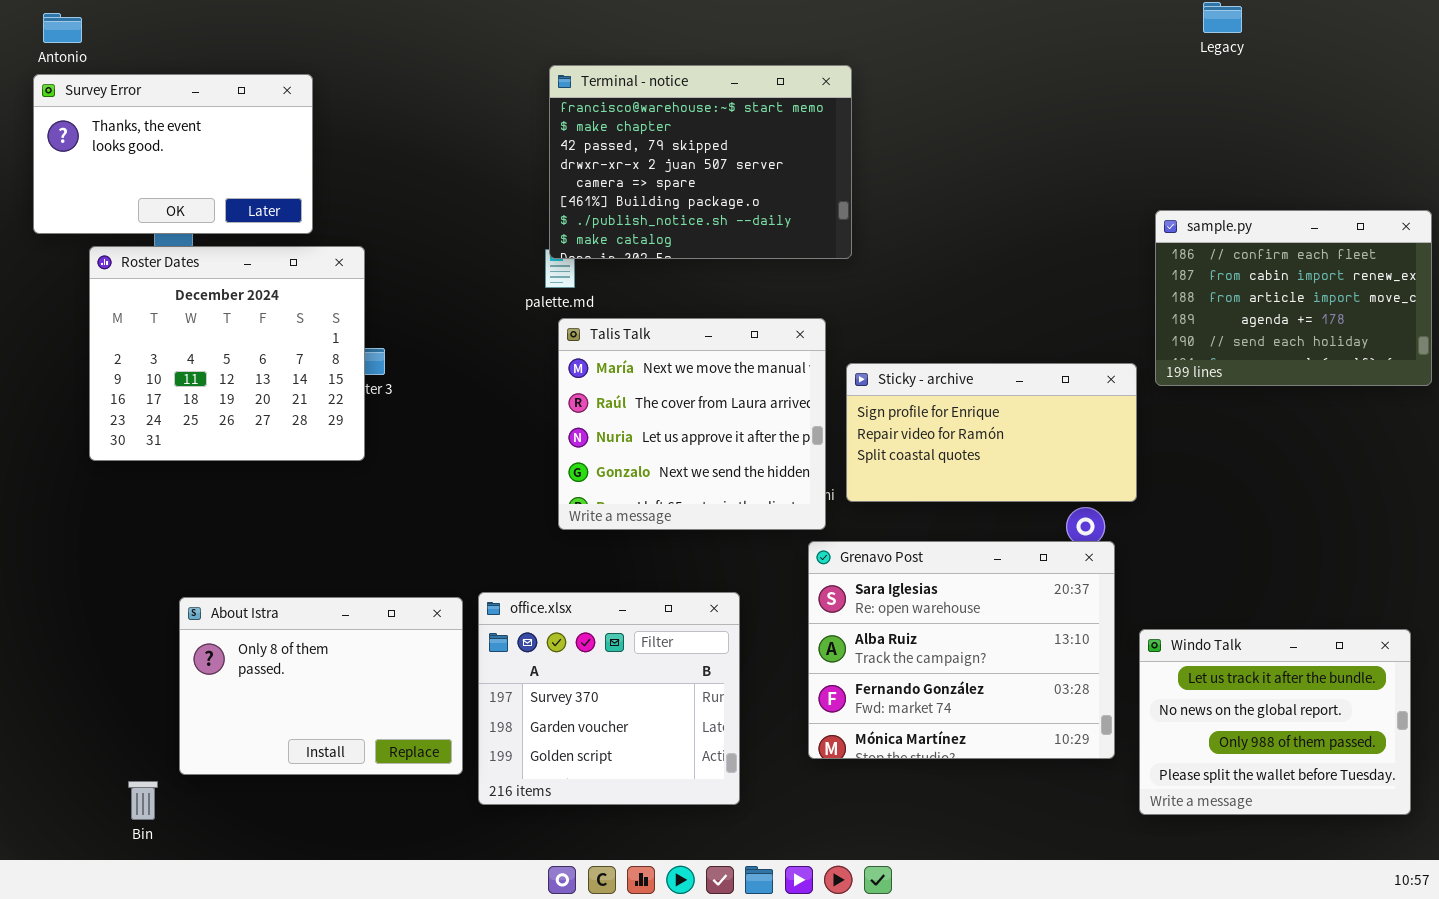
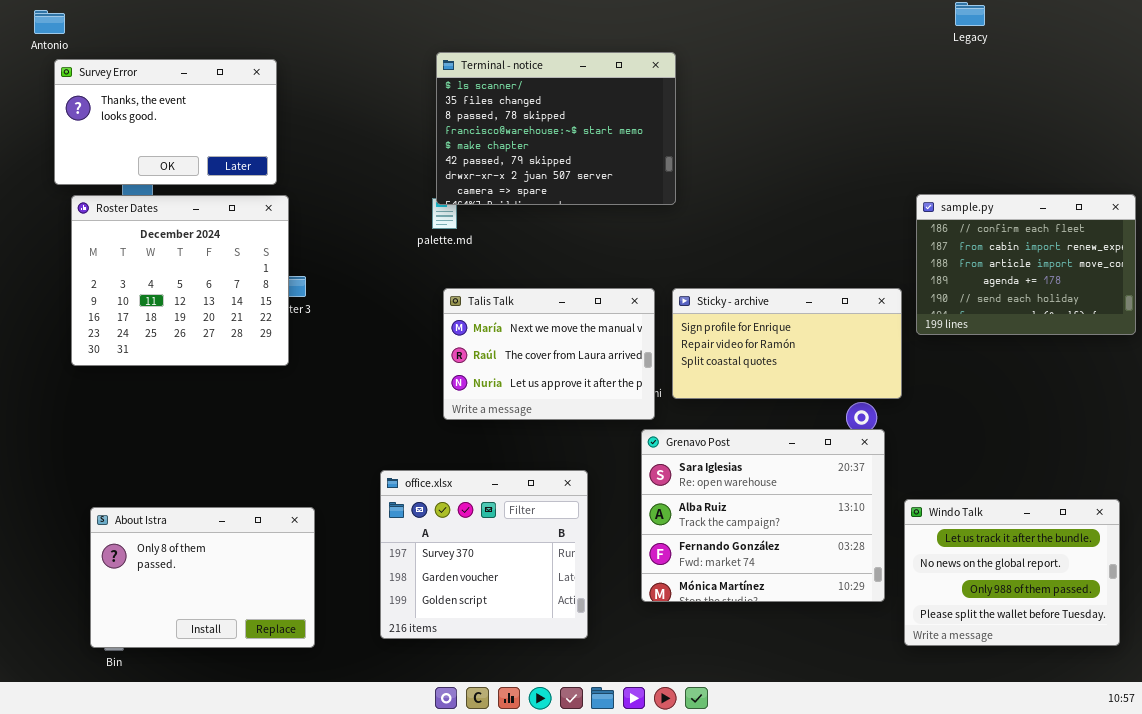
Terminal - notice: [549,65,852,259] -> [436,52,676,205], scrolled up 3 rows
Survey Error: [33,74,313,234] -> [54,59,277,185], moved
sample.py: [1155,210,1432,386] -> [916,194,1136,335], moved
Talis Talk: [558,318,826,530] -> [443,288,655,420], resized
About Istra: [179,597,463,775] -> [90,507,315,648], moved

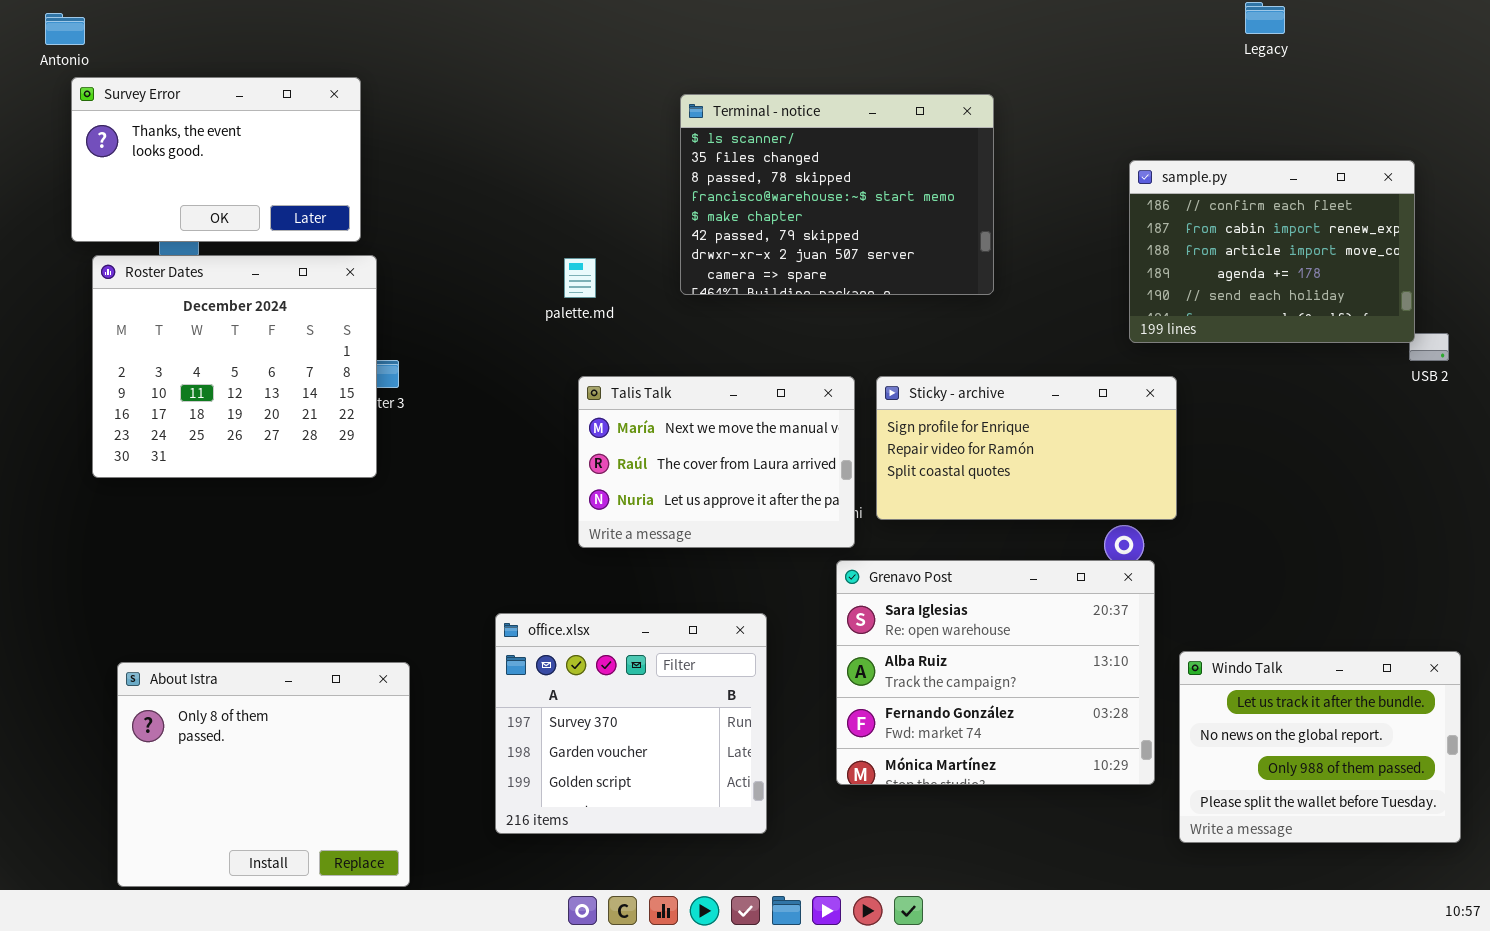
Terminal - notice: [436,52,676,205] -> [680,94,994,295], moved
sample.py: [916,194,1136,335] -> [1129,160,1415,343], moved
About Istra: [90,507,315,648] -> [117,662,410,887], resized

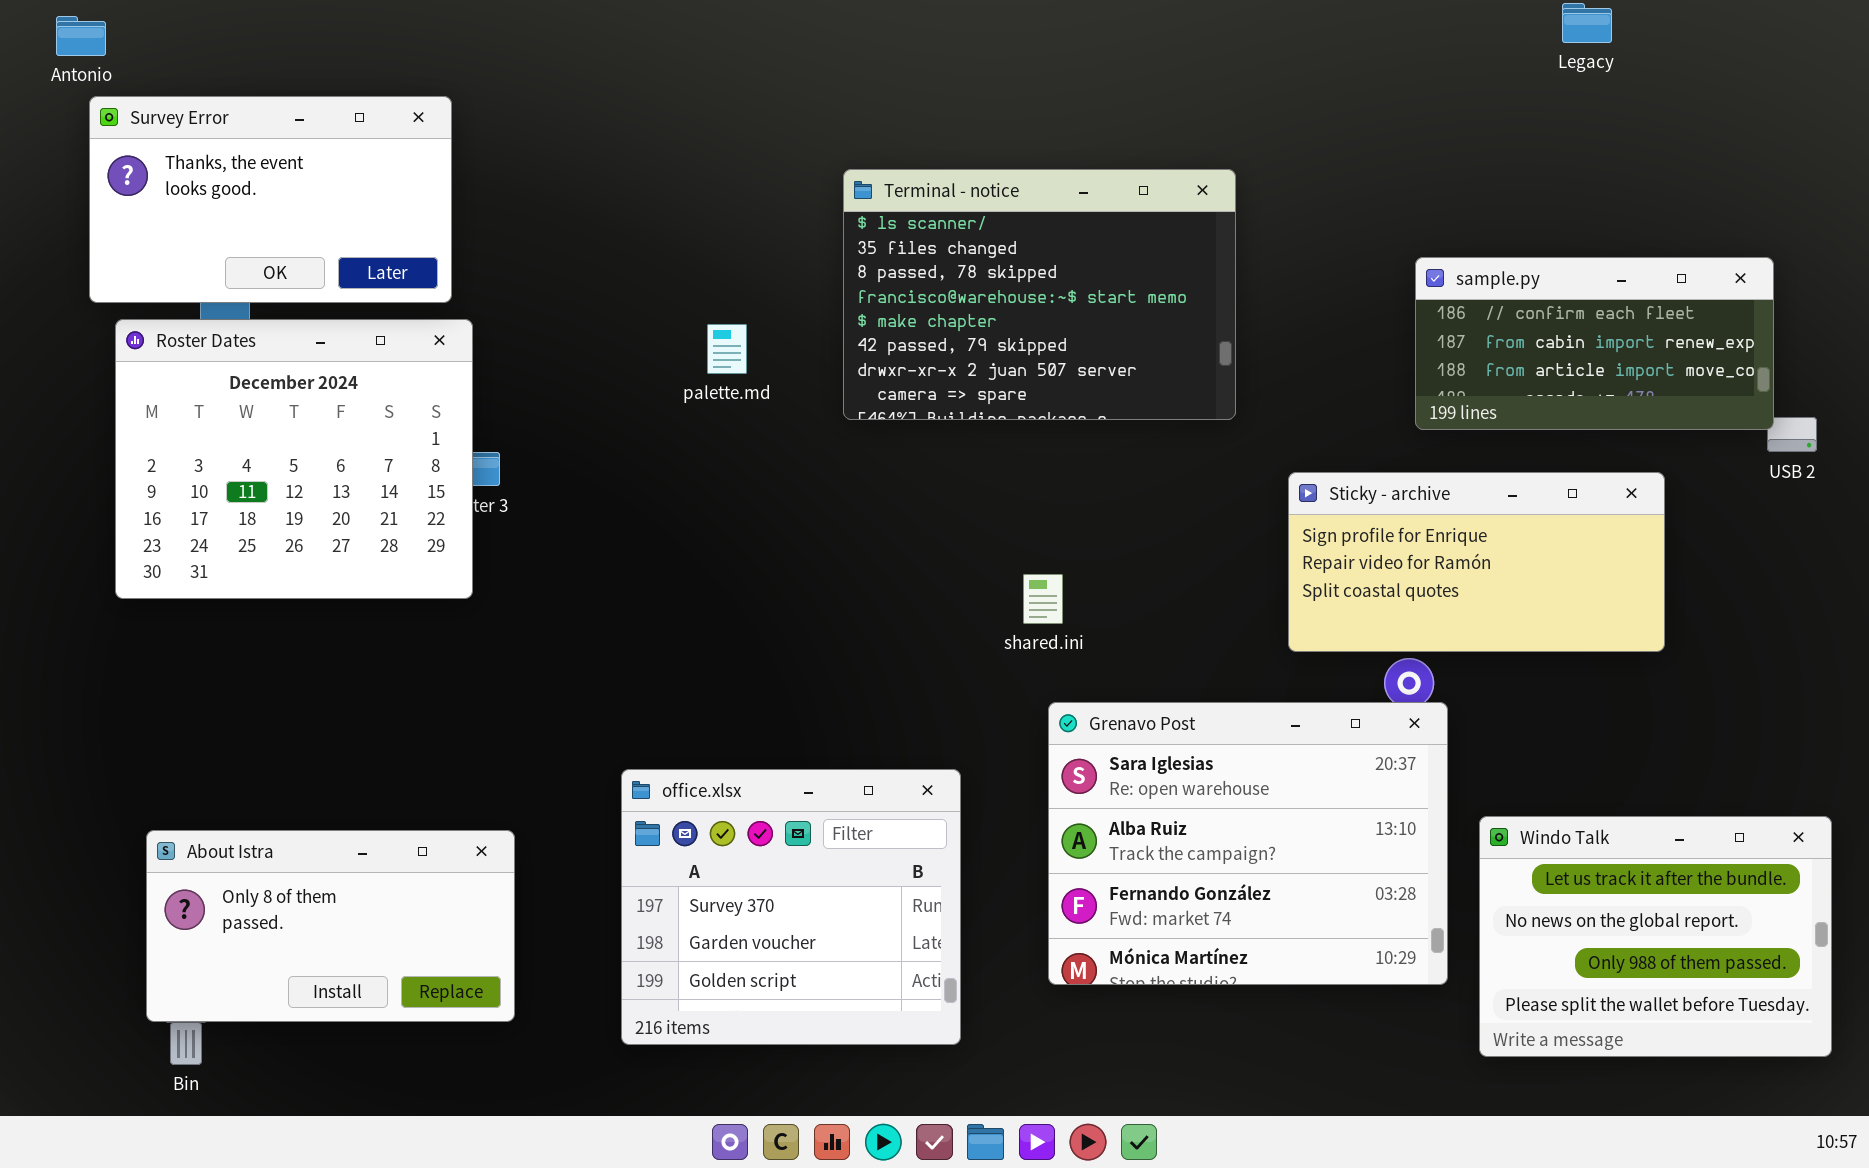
Terminal - notice: [680,94,994,295] -> [843,169,1236,420], moved
sample.py: [1129,160,1415,343] -> [1415,257,1774,430], resized
Talis Talk: [578,376,855,548] -> none, closed
Sticky - archive: [876,376,1177,520] -> [1288,472,1665,652], moved
About Istra: [117,662,410,887] -> [146,830,515,1022], resized

